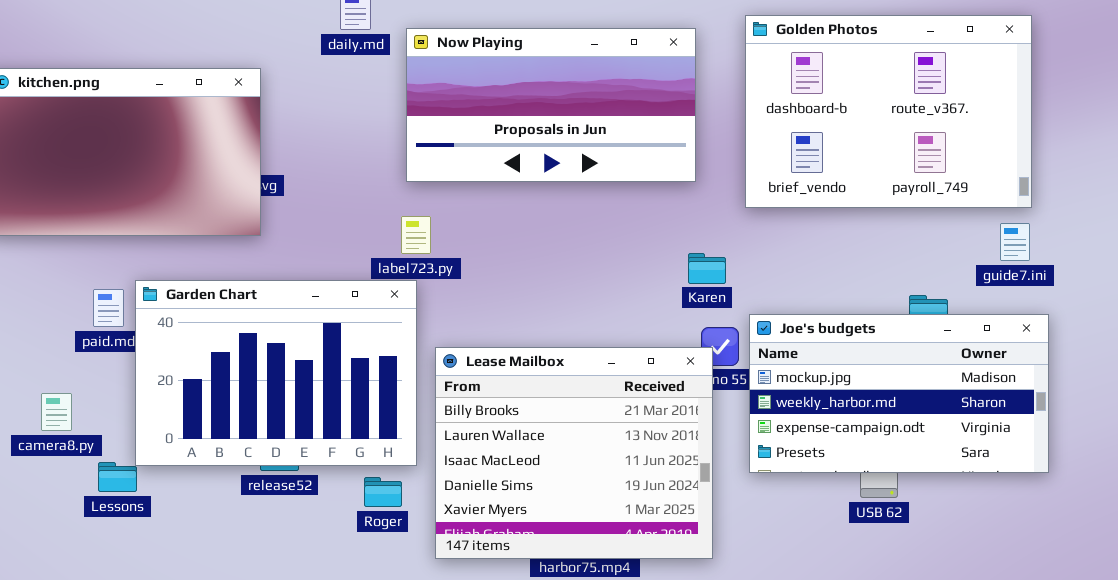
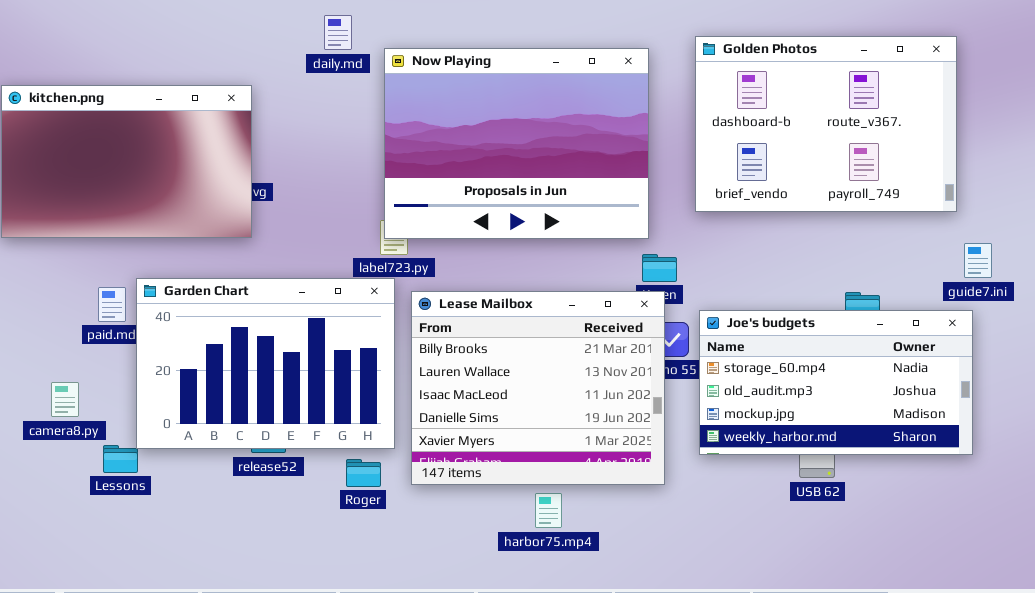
Now Playing: [406,28,696,182] -> [384,48,649,239], resized
guide7.ini: [1000,223,1030,261] -> [964,243,992,278], moved
Joe's budgets: [749,314,1049,473] -> [699,310,973,455], scrolled up 2 rows
Lease Mailbox: [435,347,713,559] -> [411,291,665,485], moved

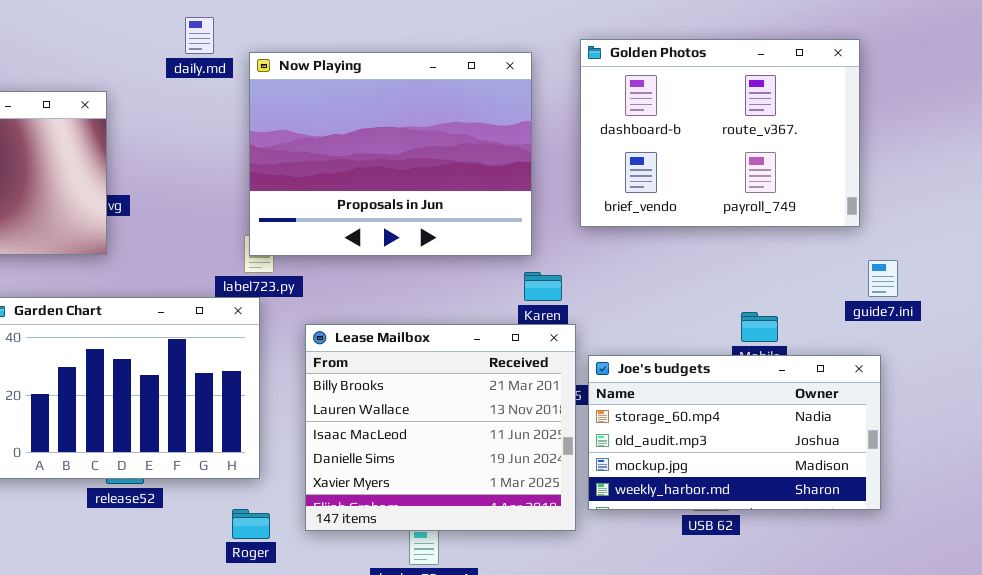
Lease Mailbox: [411,291,665,485] -> [305,324,576,531], moved
Joe's budgets: [699,310,973,455] -> [588,355,881,510], moved
Roger: [346,459,381,487] -> [232,509,270,539], moved

